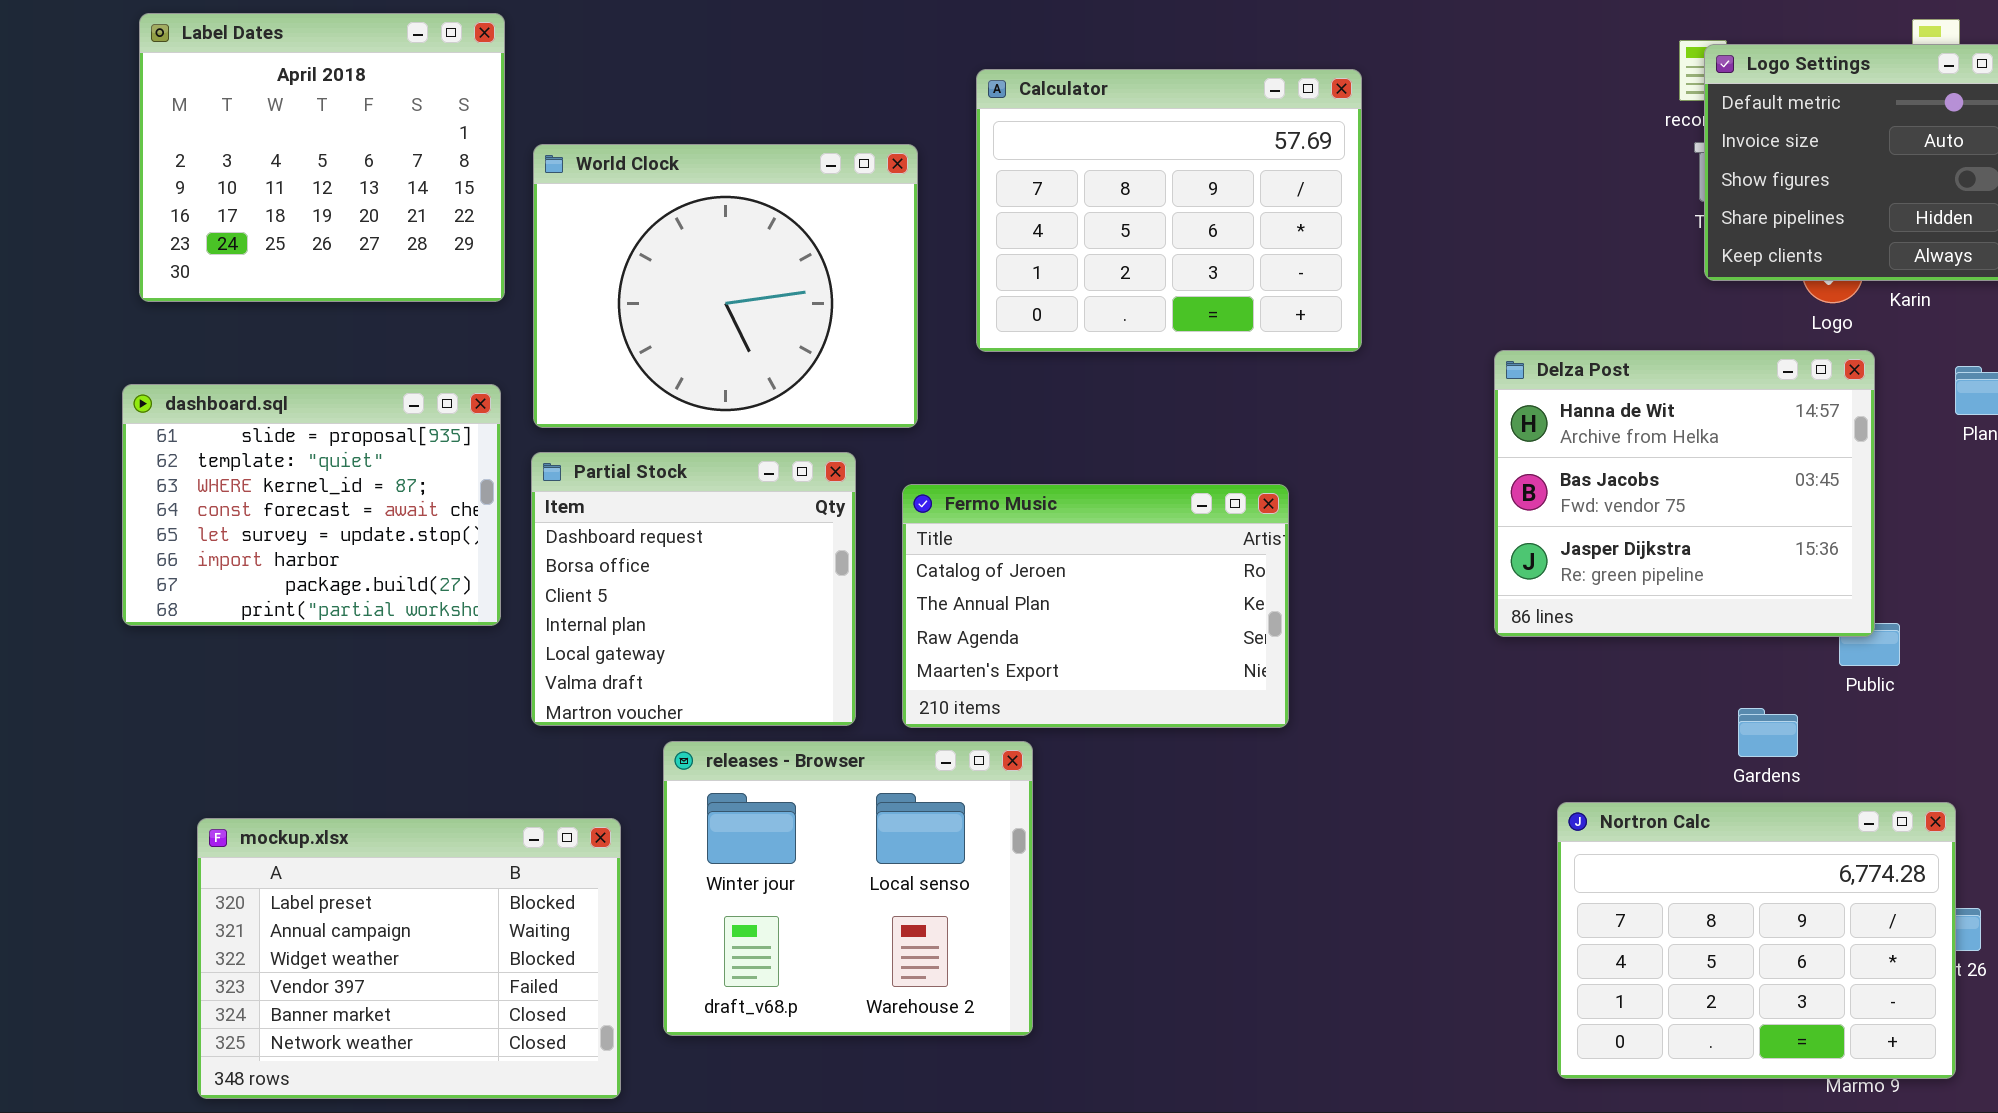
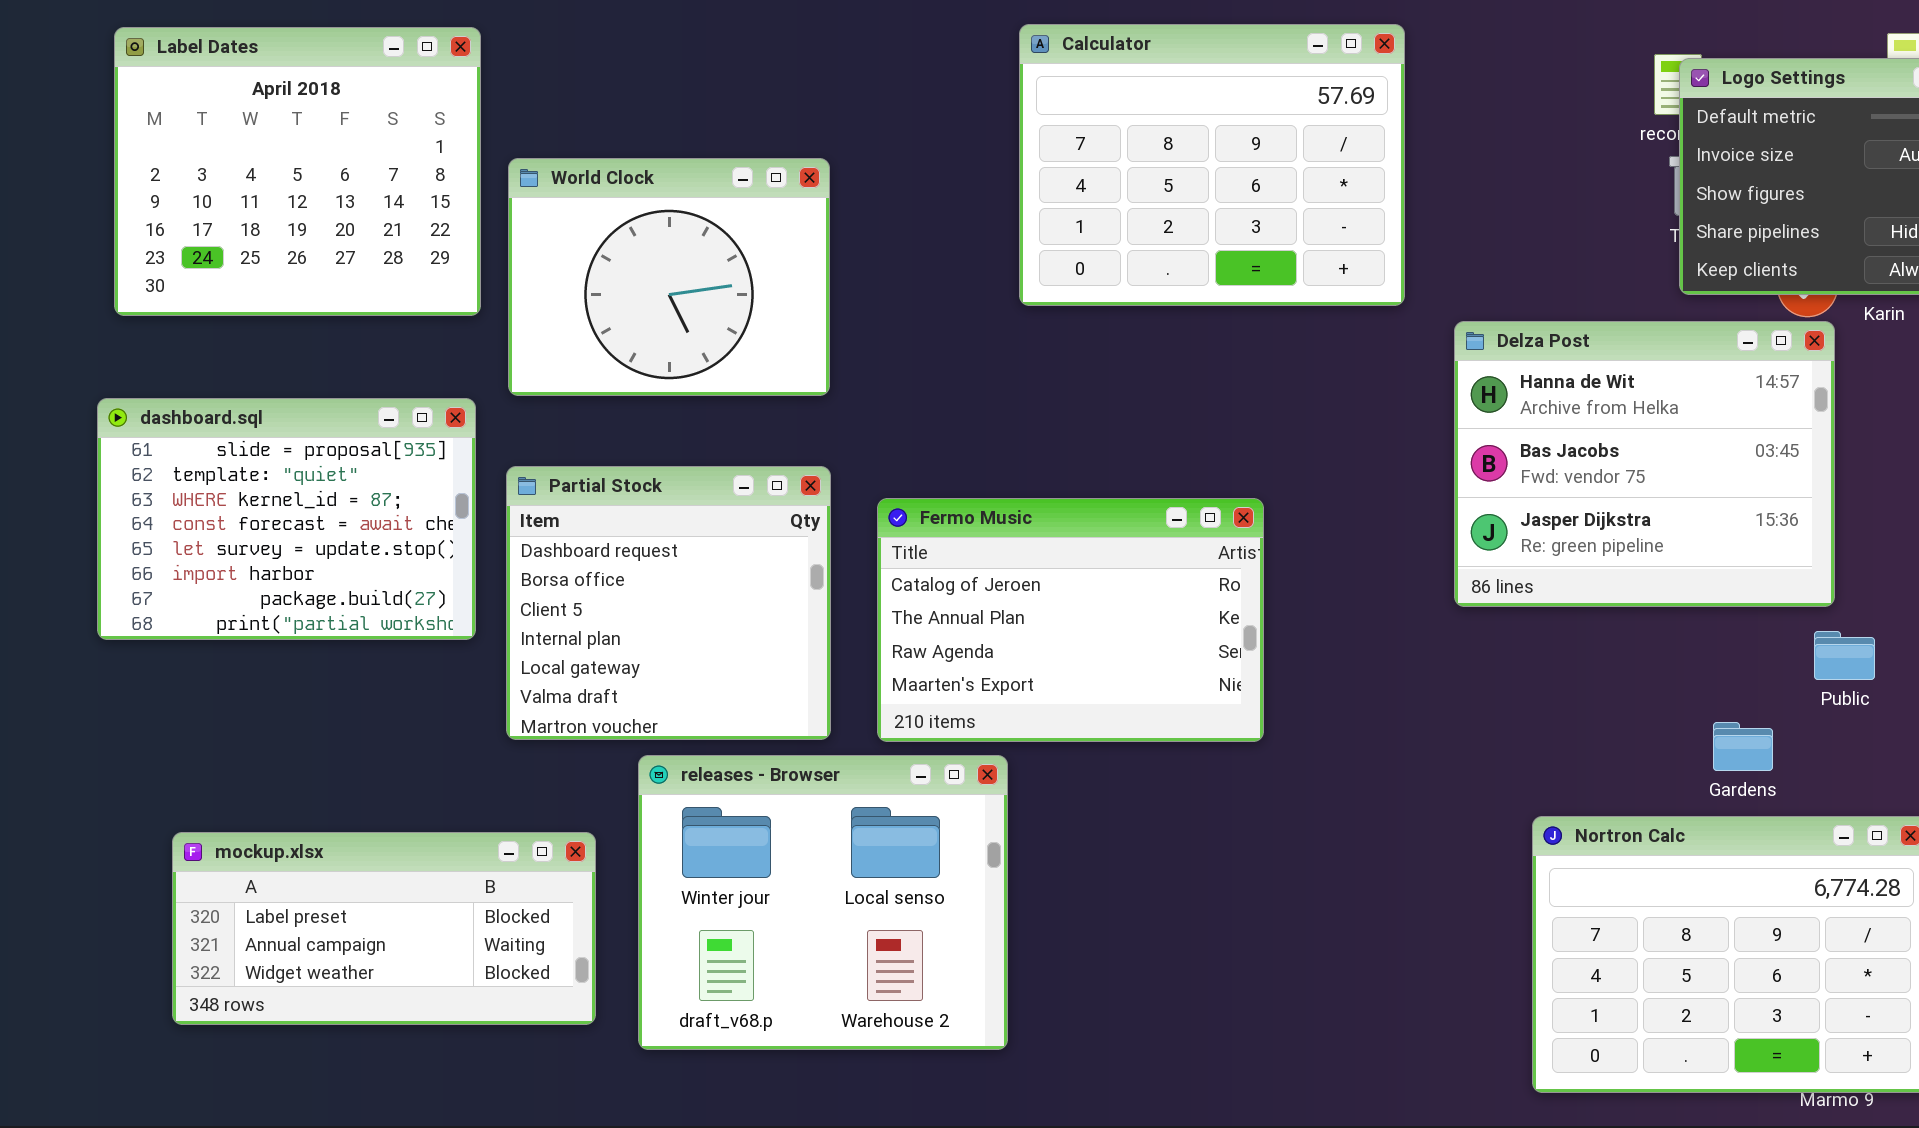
Calculator: [976,69,1362,352] -> [1019,24,1405,306], moved
World Clock: [533,144,918,428] -> [508,158,830,396], resized
Delza Post: [1494,350,1875,637] -> [1454,321,1835,607], moved
mockup.xlsx: [197,818,621,1099] -> [172,832,596,1025], resized

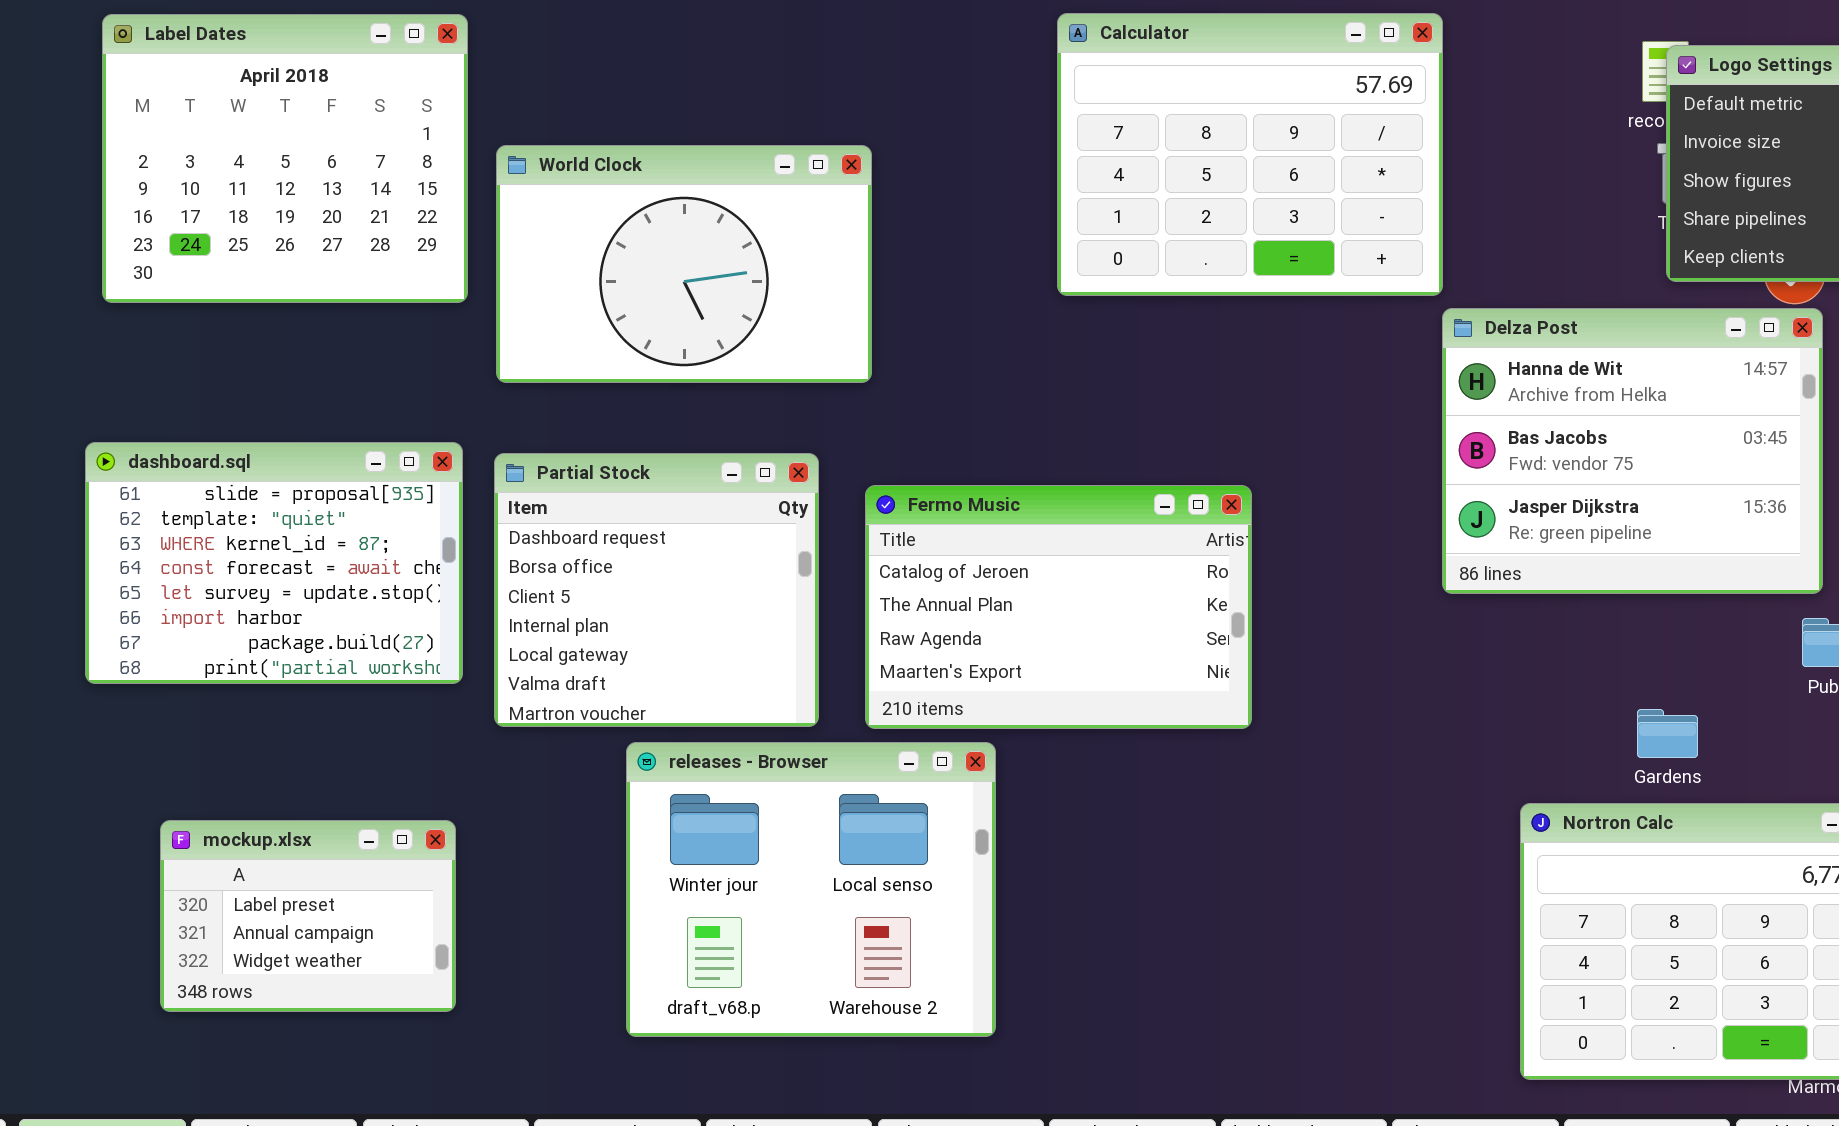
Calculator: [1019,24,1405,306] -> [1057,13,1443,296], moved
World Clock: [508,158,830,396] -> [496,145,872,383], resized
dashboard.sql: [97,398,476,640] -> [85,442,463,684], moved
Gardens: [1713,722,1773,771] -> [1637,709,1698,758], moved
mockup.xlsx: [172,832,596,1025] -> [160,820,456,1012], resized

